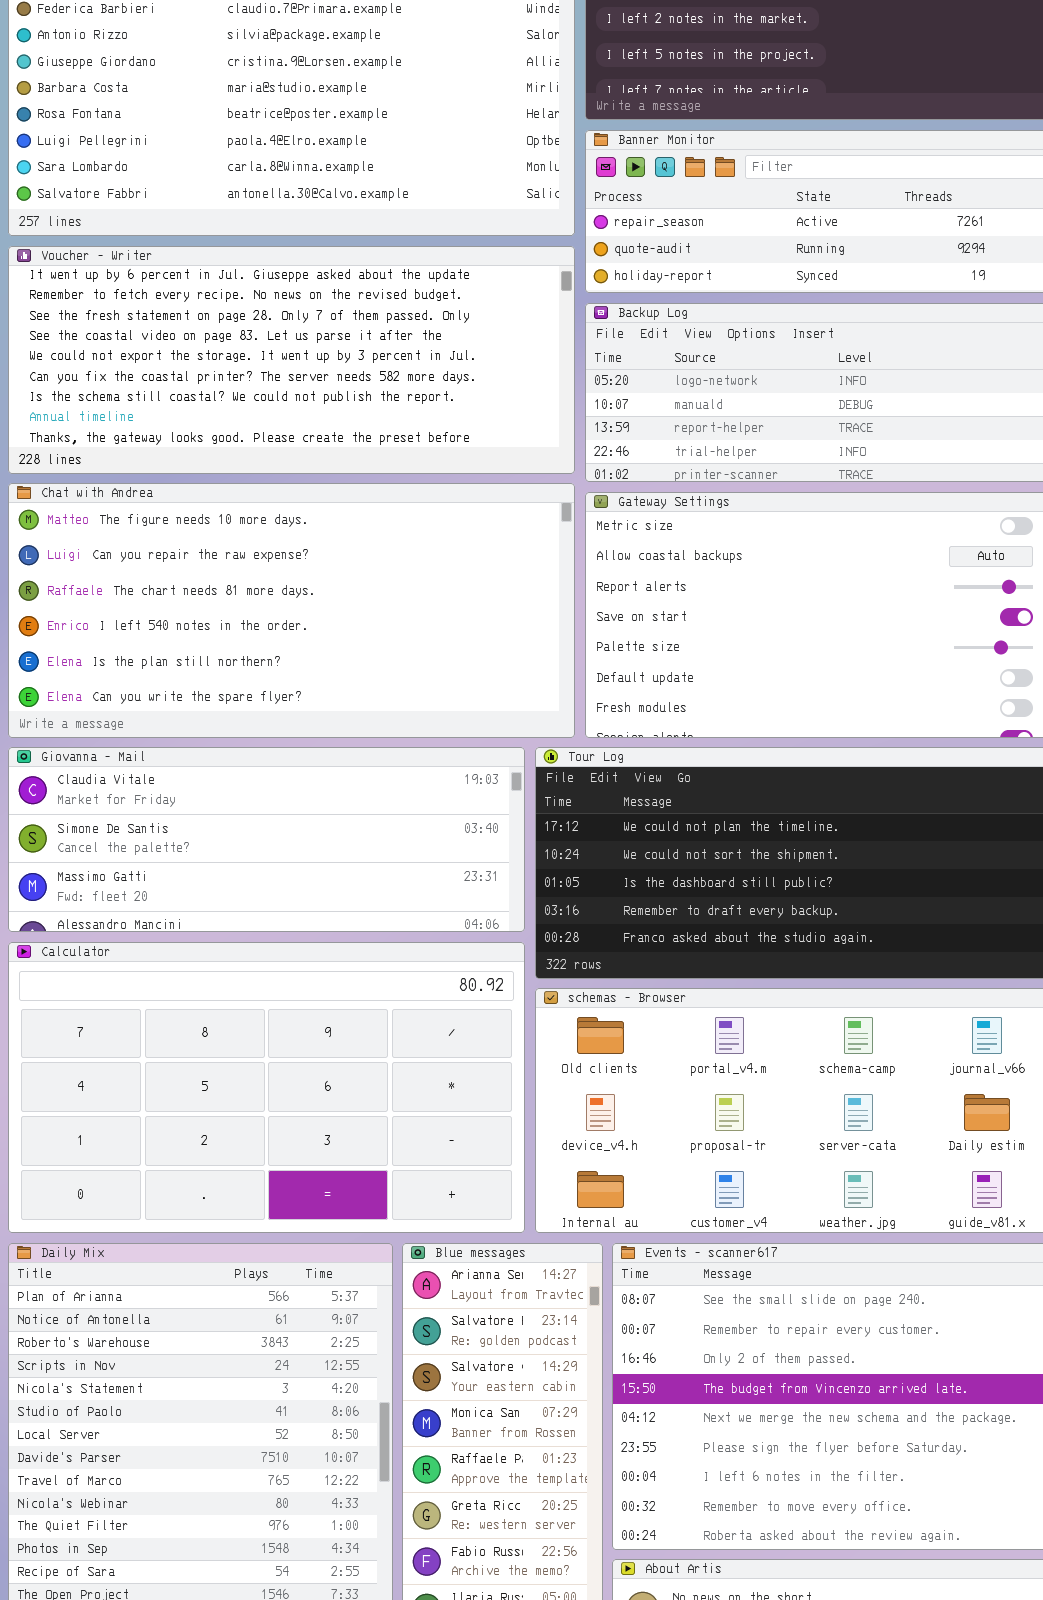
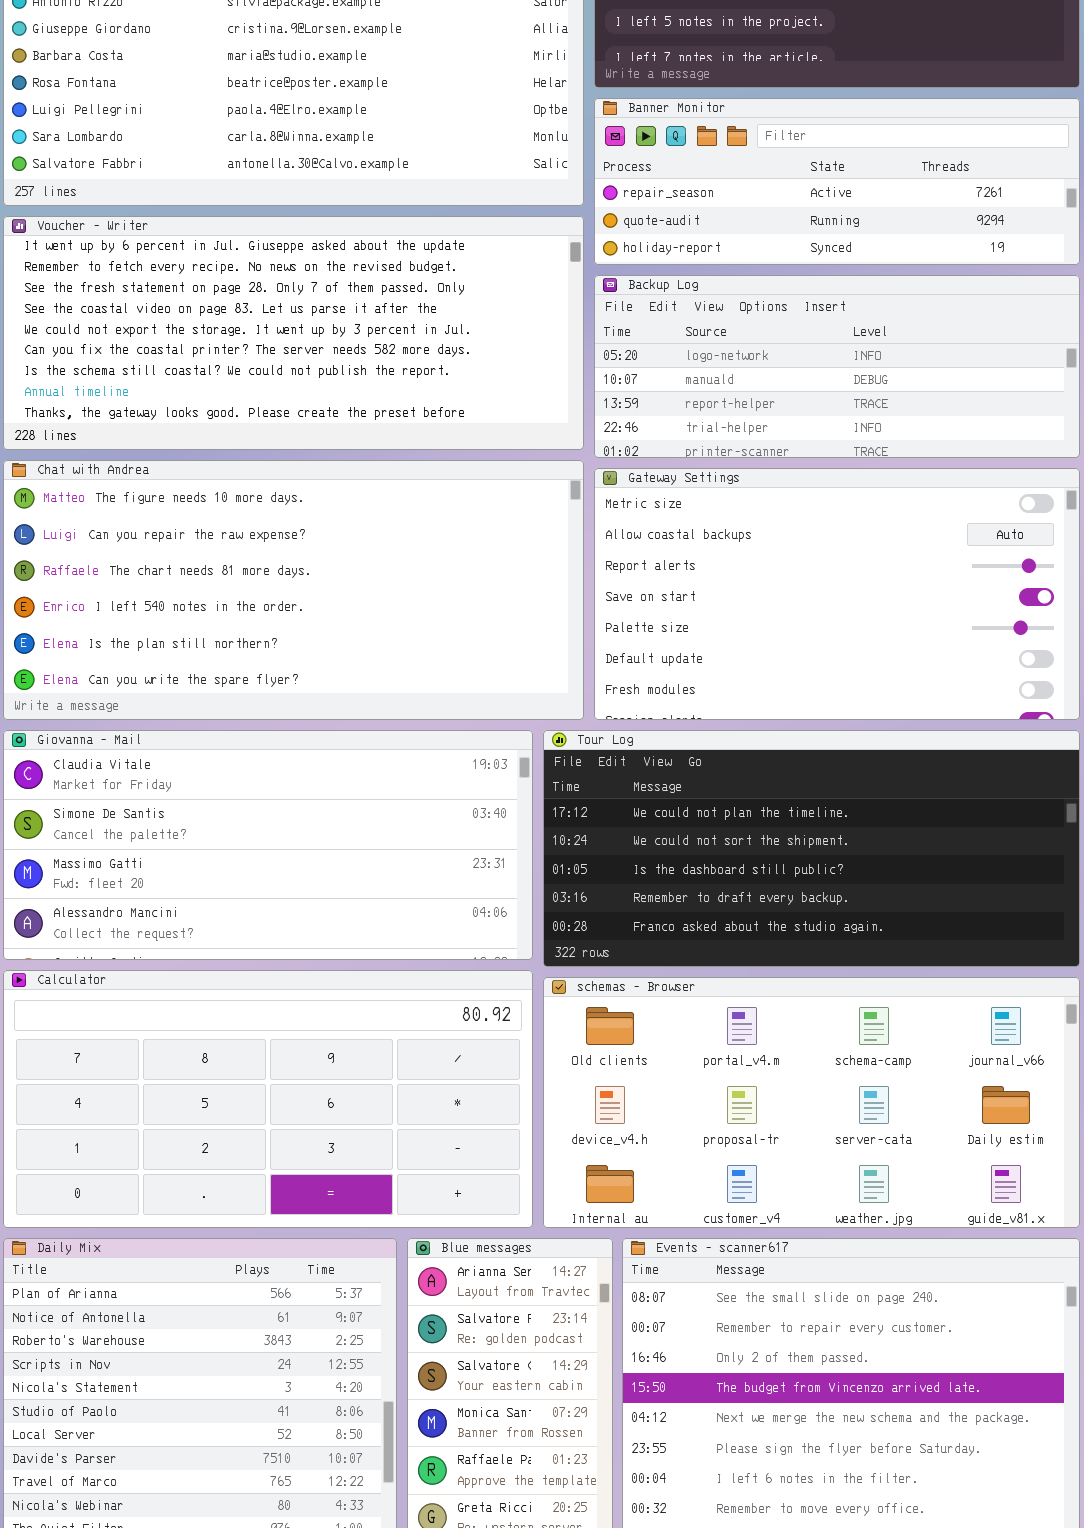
Giovanna - Mail: [8,747,525,932] -> [3,730,533,960], resized
Calculator: [8,942,525,1233] -> [3,970,533,1228], resized

